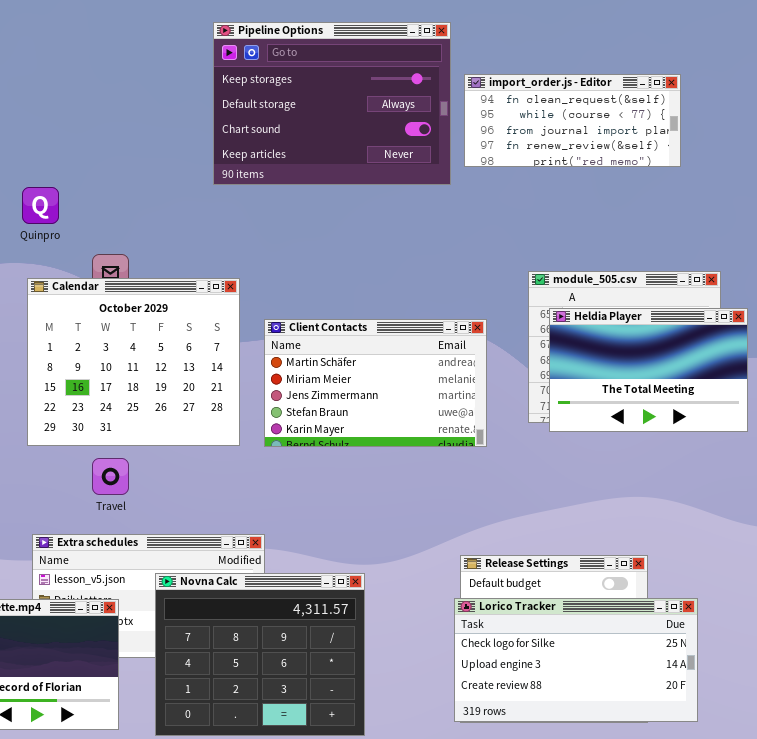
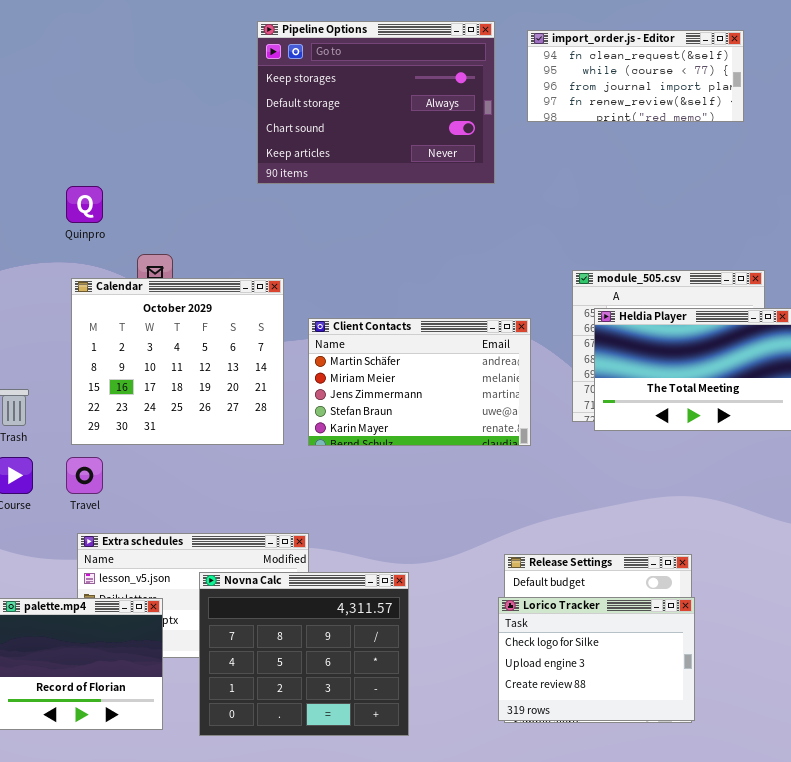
import_order.js - Editor: [464,74,681,167] -> [527,30,744,122], moved
Travel: [92,458,129,495] -> [66,457,103,494], moved
Lorico Tracker: [454,598,698,722] -> [498,597,695,721], resized

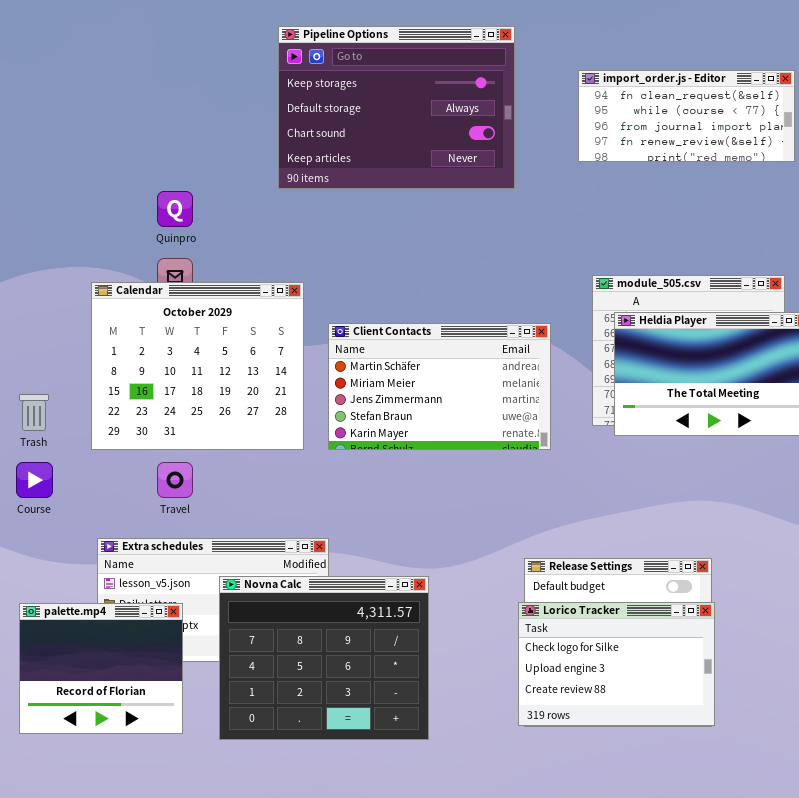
import_order.js - Editor: [527,30,744,122] -> [578,70,795,162], moved
Quinpro: [66,186,103,223] -> [157,191,193,227], moved
Travel: [66,457,103,494] -> [157,462,193,498], moved

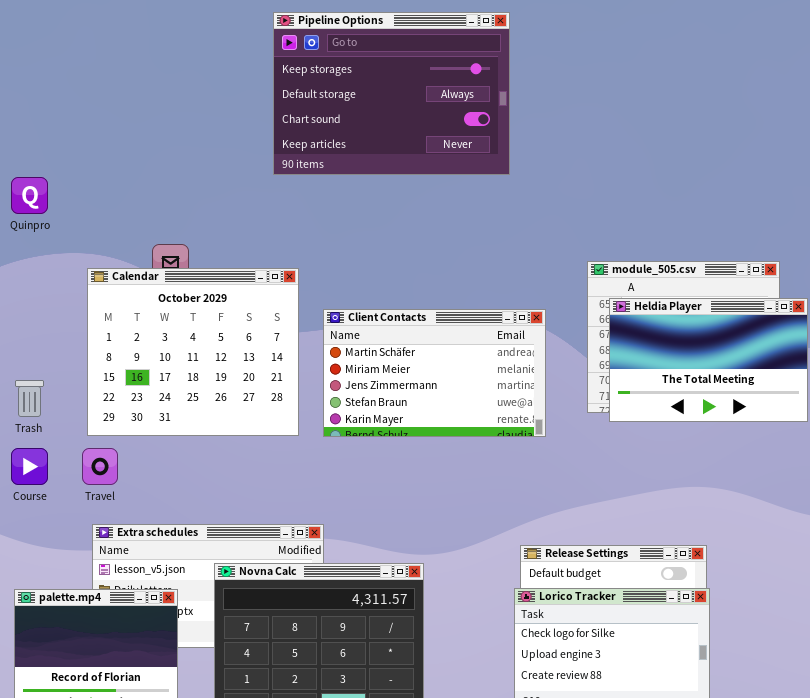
import_order.js - Editor: [578,70,795,162] -> none, closed
Quinpro: [157,191,193,227] -> [11,177,48,214], moved
Travel: [157,462,193,498] -> [82,448,118,485], moved

